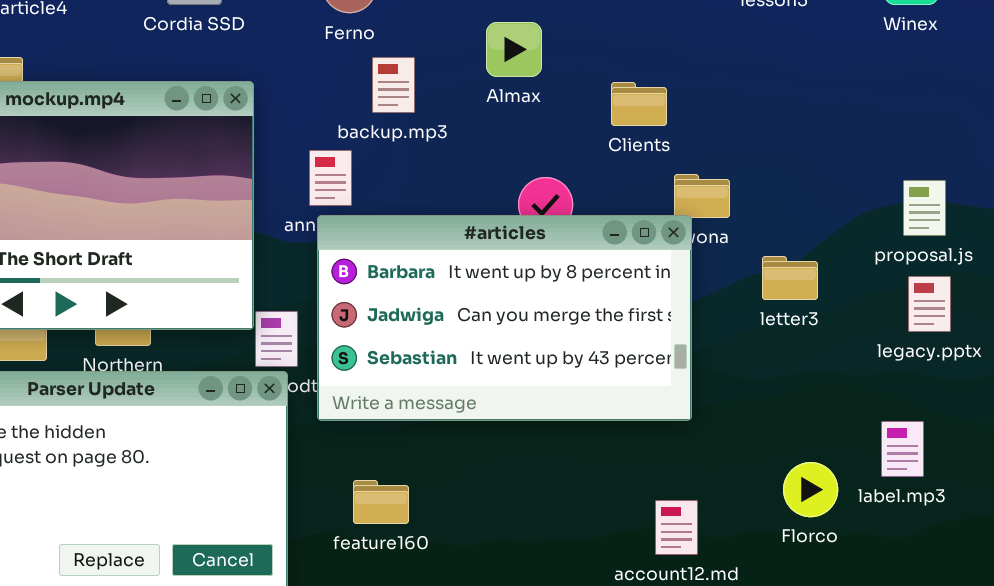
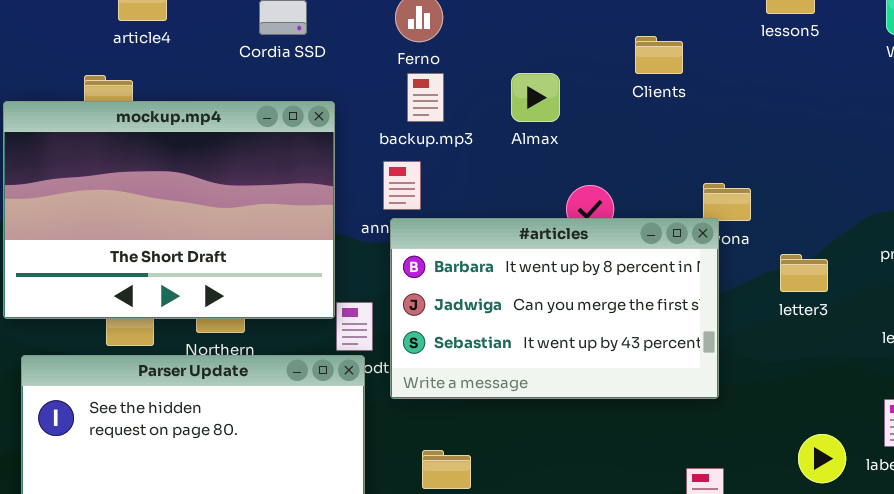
Almax: [486,22,542,77] -> [511,73,560,122], moved
backup.mp3: [372,57,415,113] -> [407,73,444,122], moved
Clients: [611,82,667,126] -> [635,36,683,74], moved

